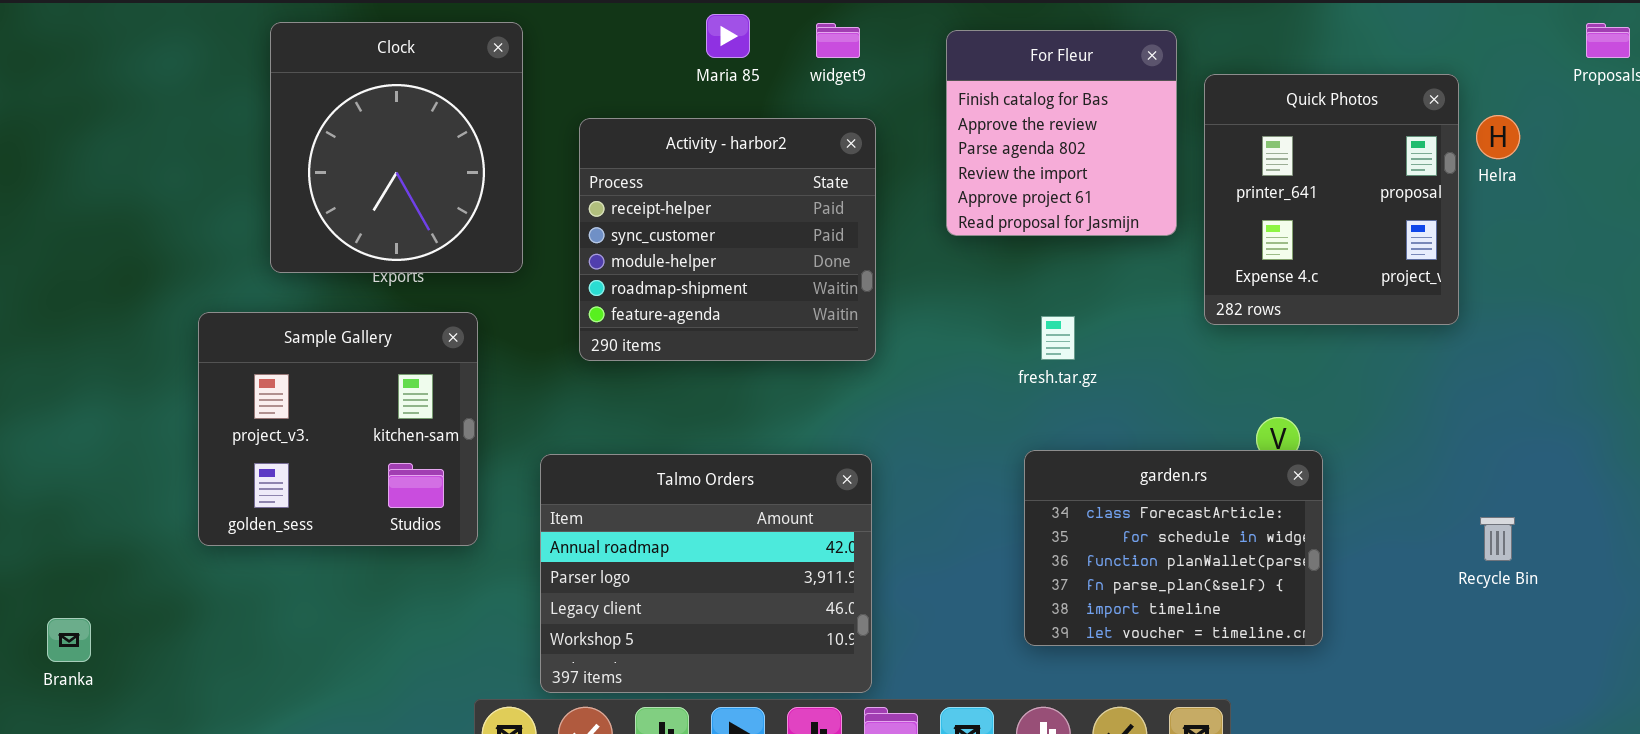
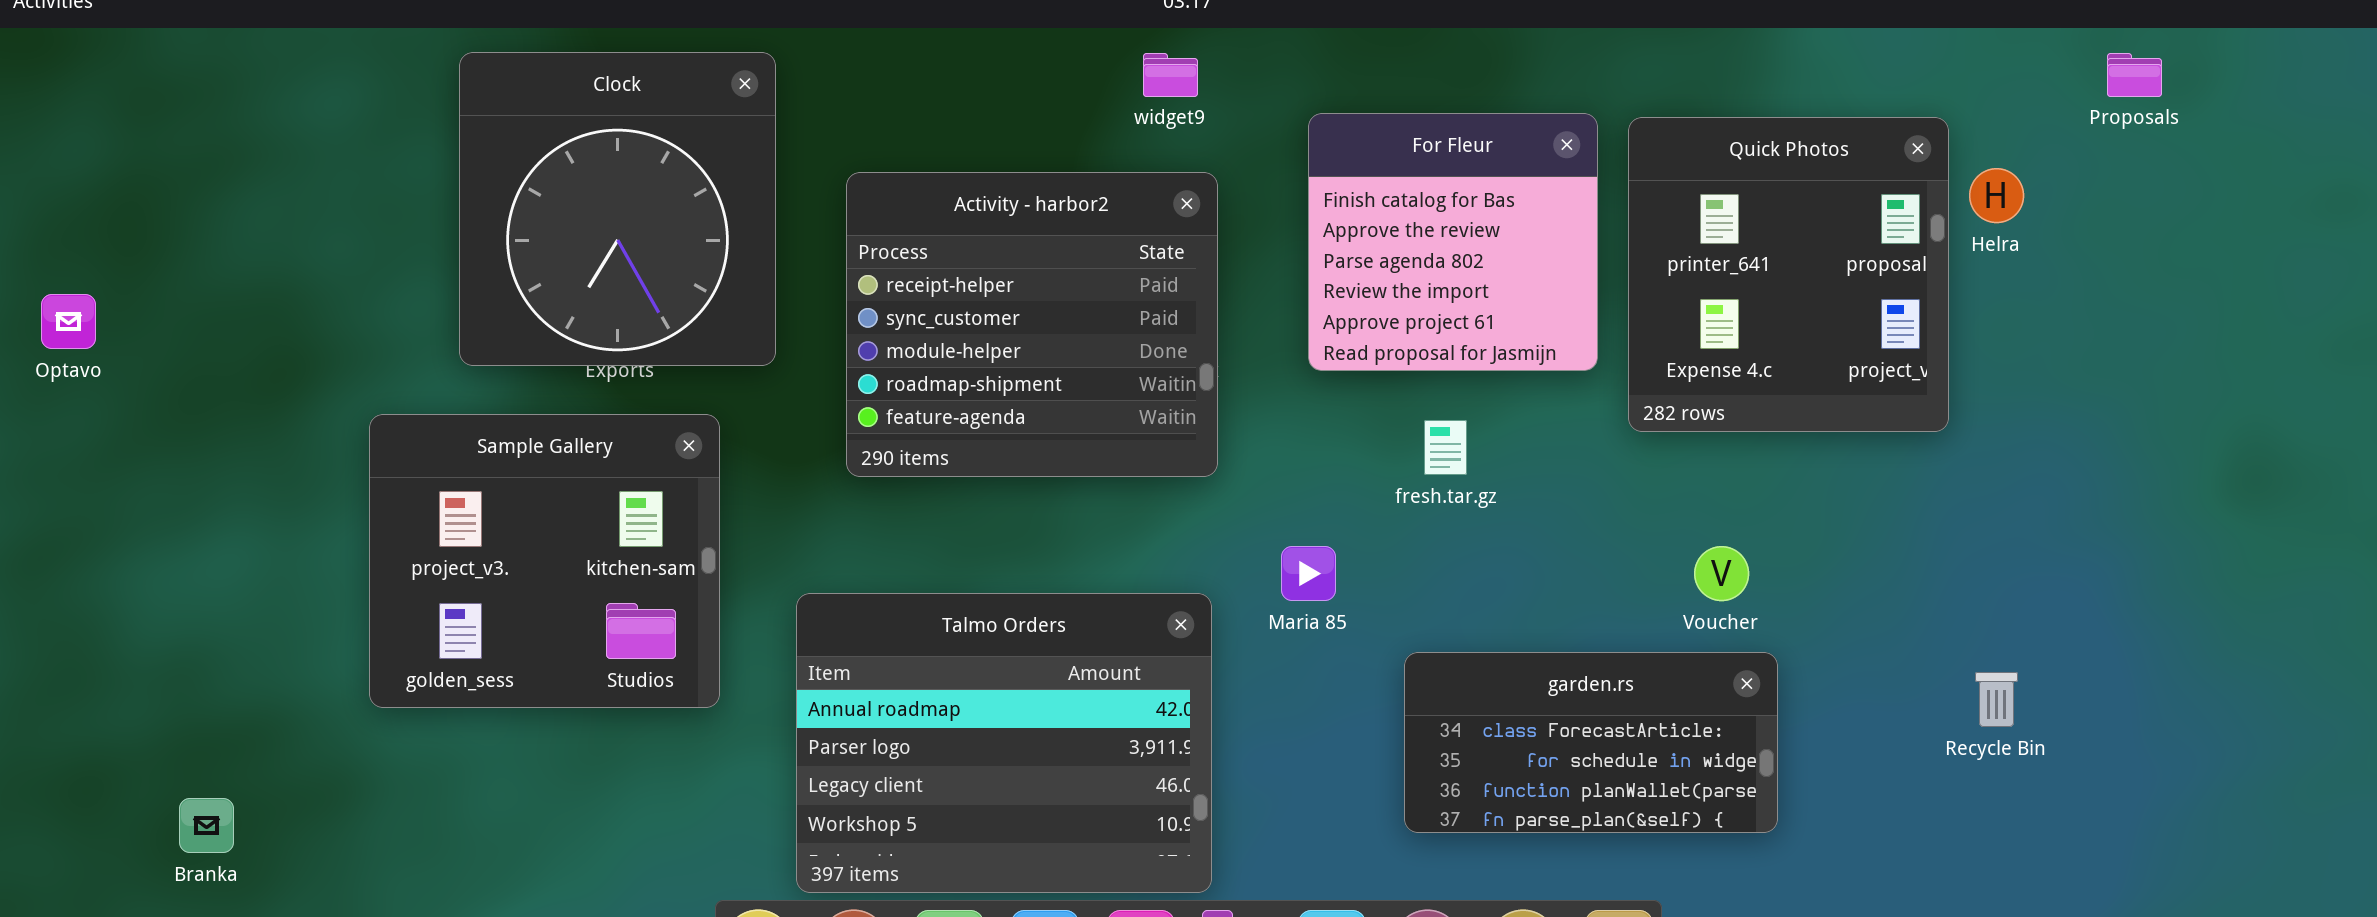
Maria 85: [706,14,750,58] -> [1281,546,1336,601], moved
For Fleur: [946,30,1177,236] -> [1308,113,1598,371], moved
garden.rs: [1024,450,1323,646] -> [1404,652,1778,833], resized

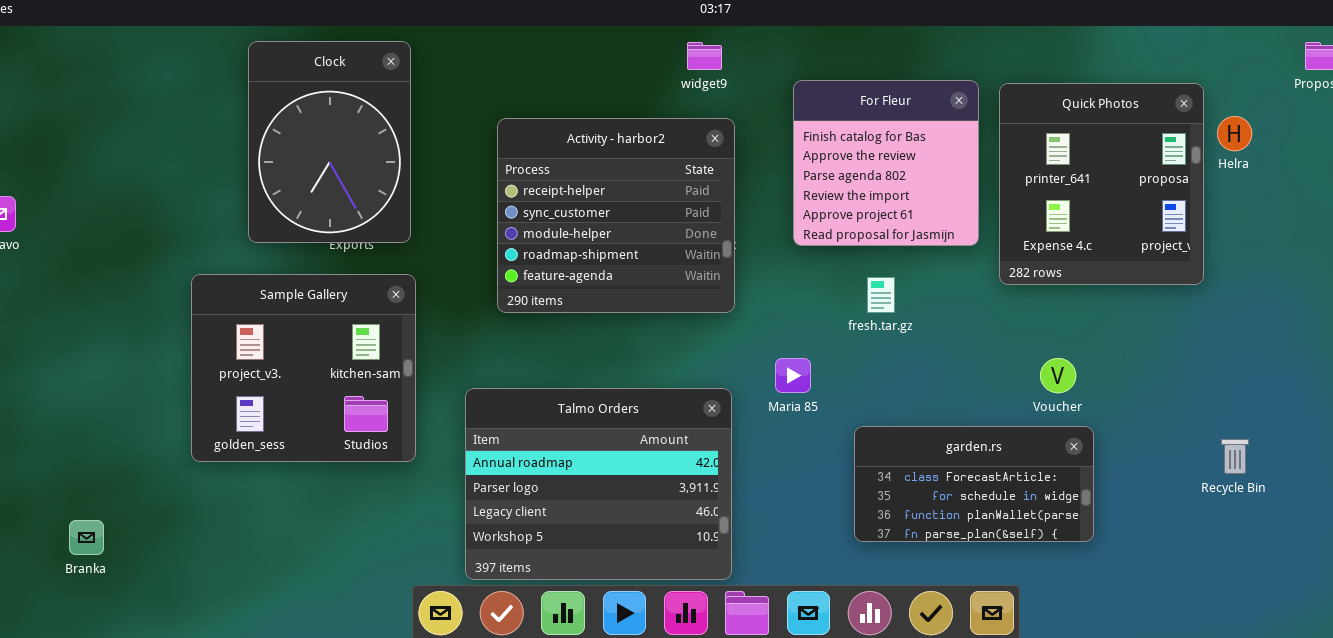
Clock: [459,52,776,366] -> [248,41,411,243], resized

